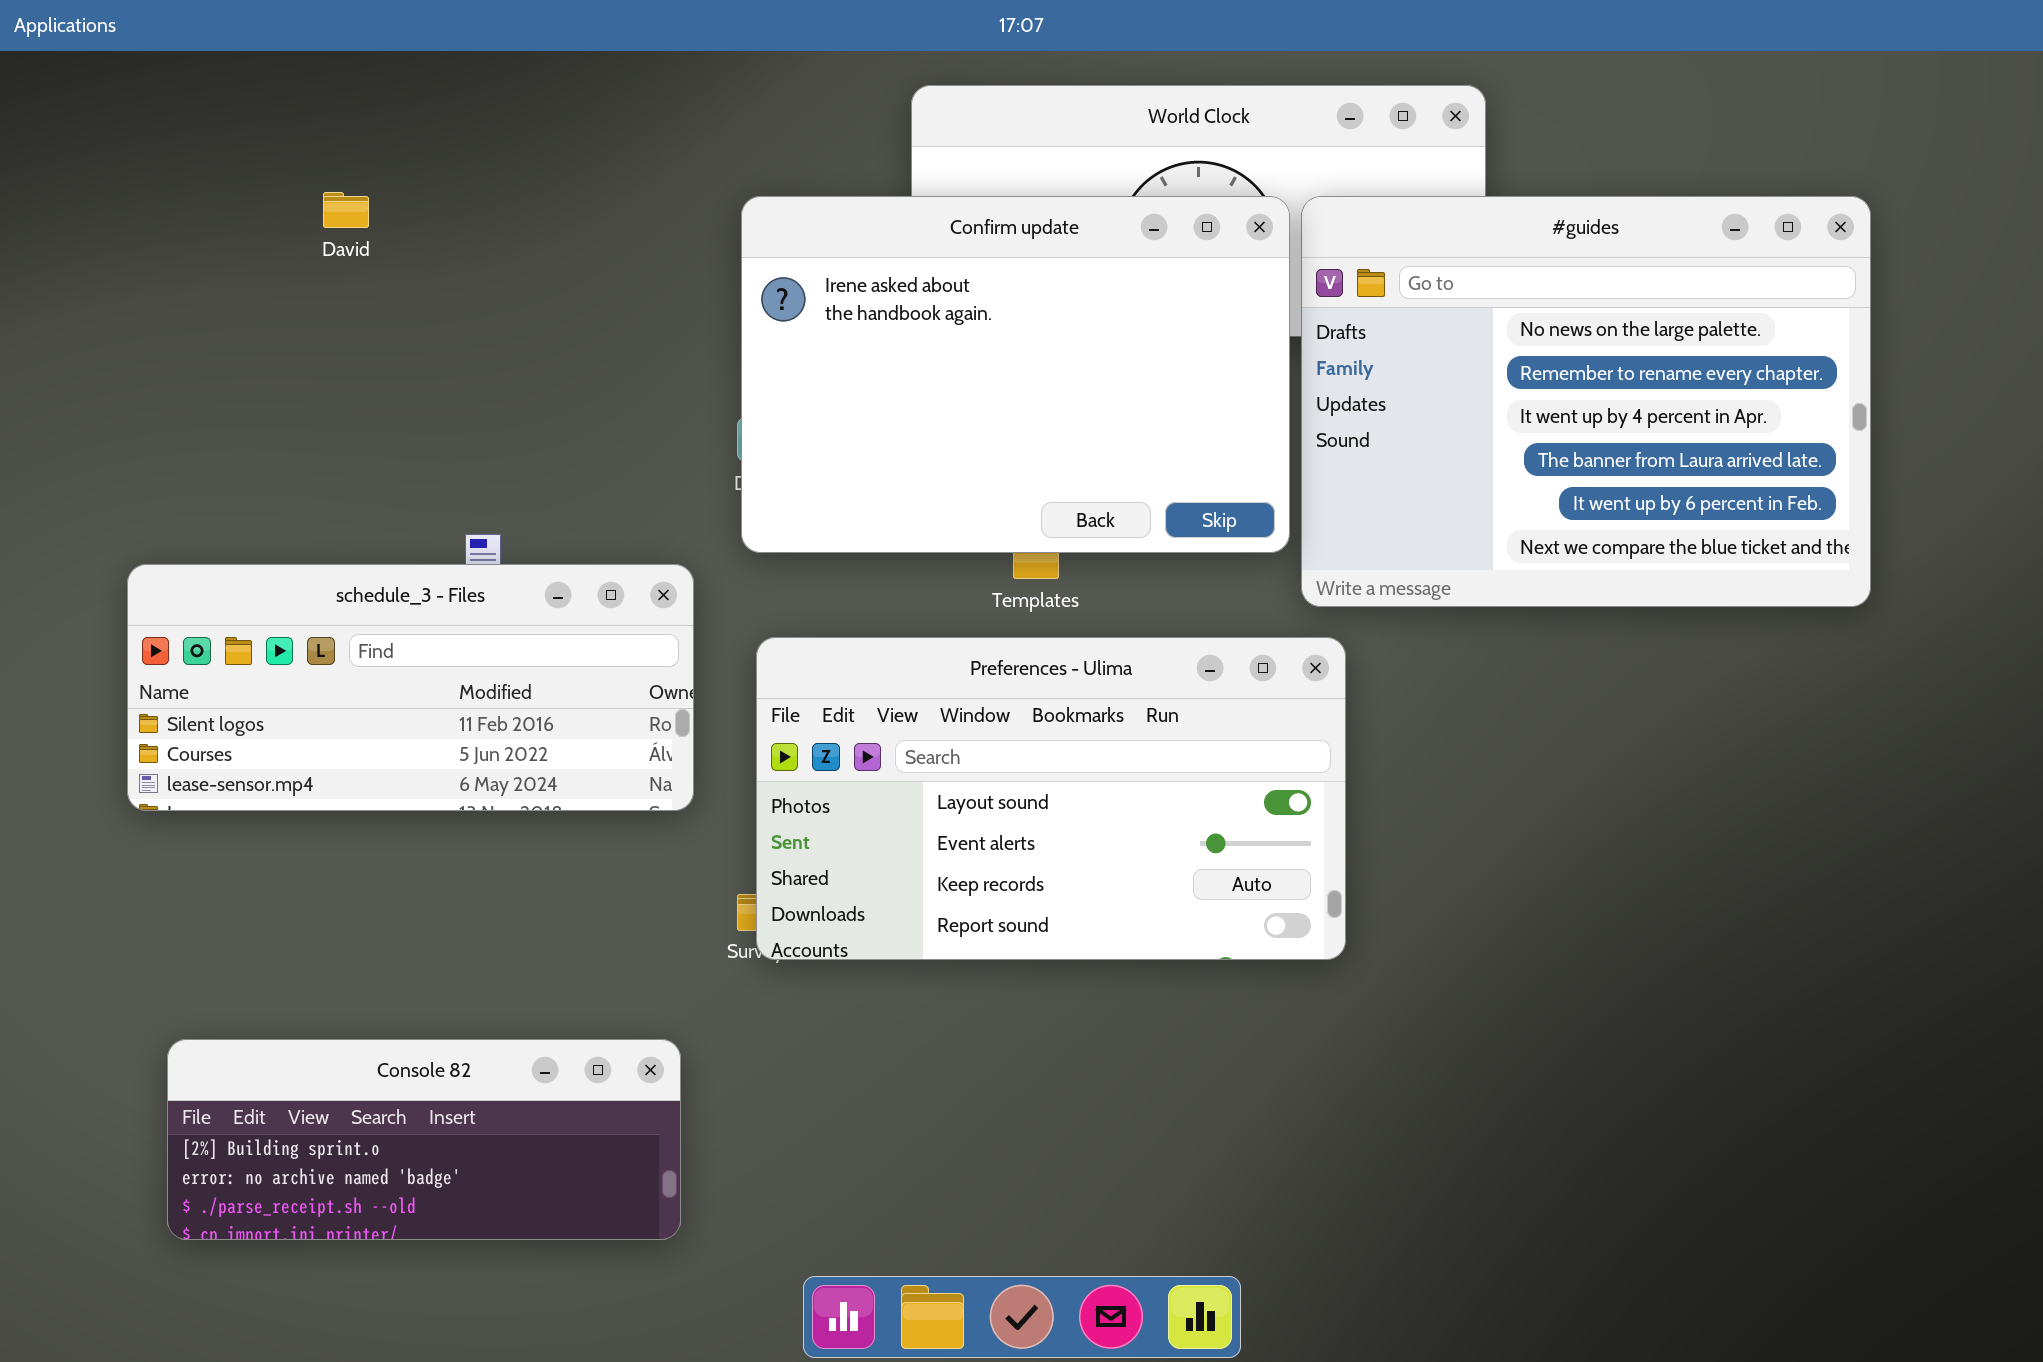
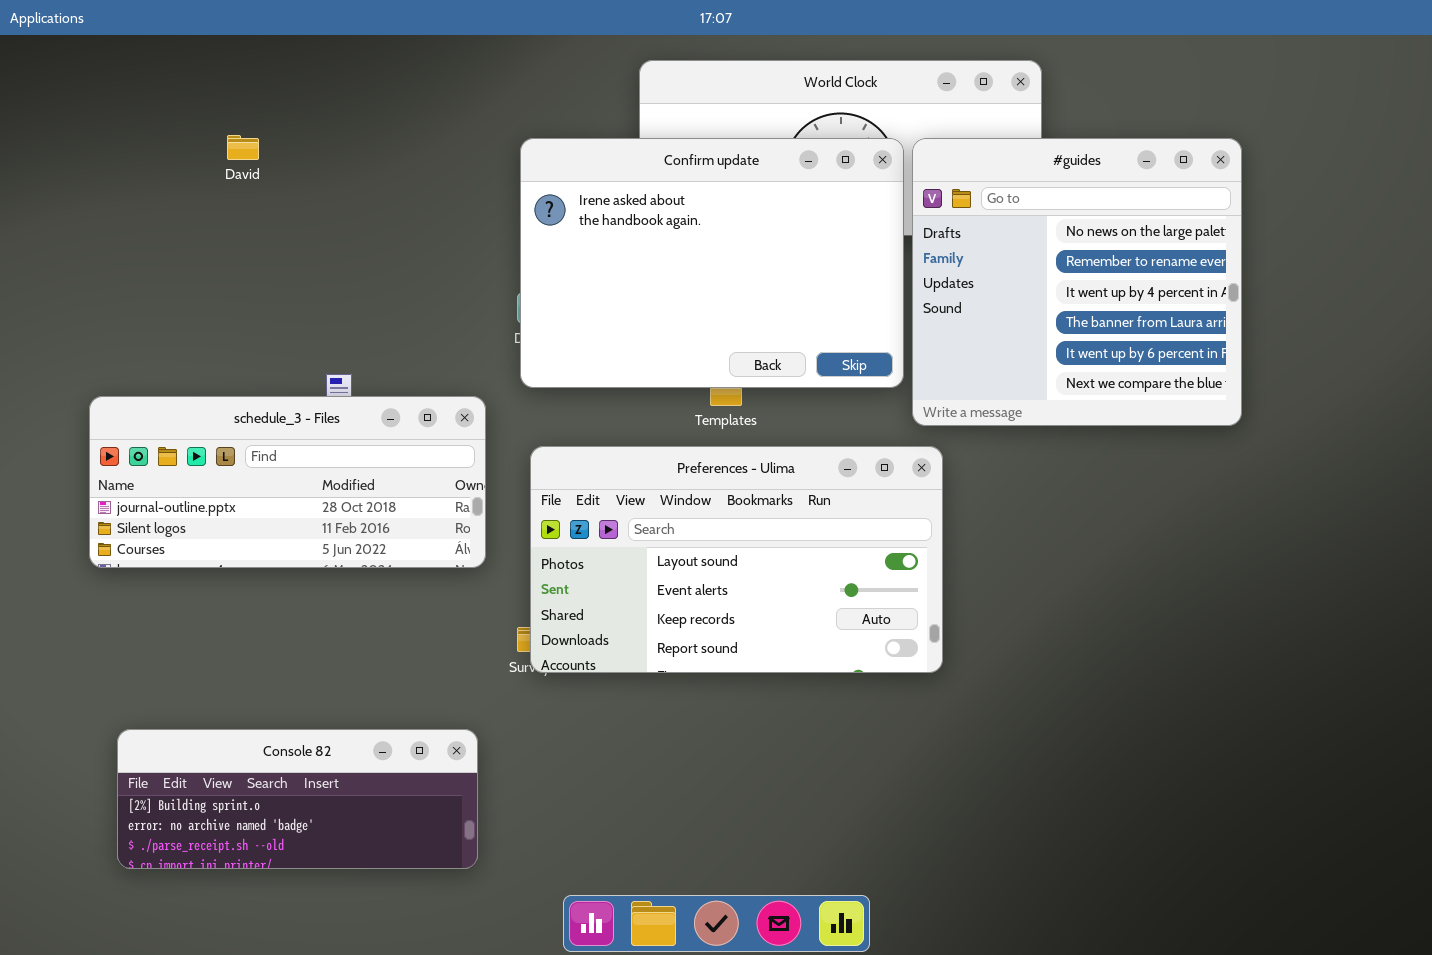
#guides: [1301,196,1871,607] -> [912,138,1242,426], resized
schedule_3 - Files: [127,564,694,811] -> [89,396,486,568], scrolled up 1 row

